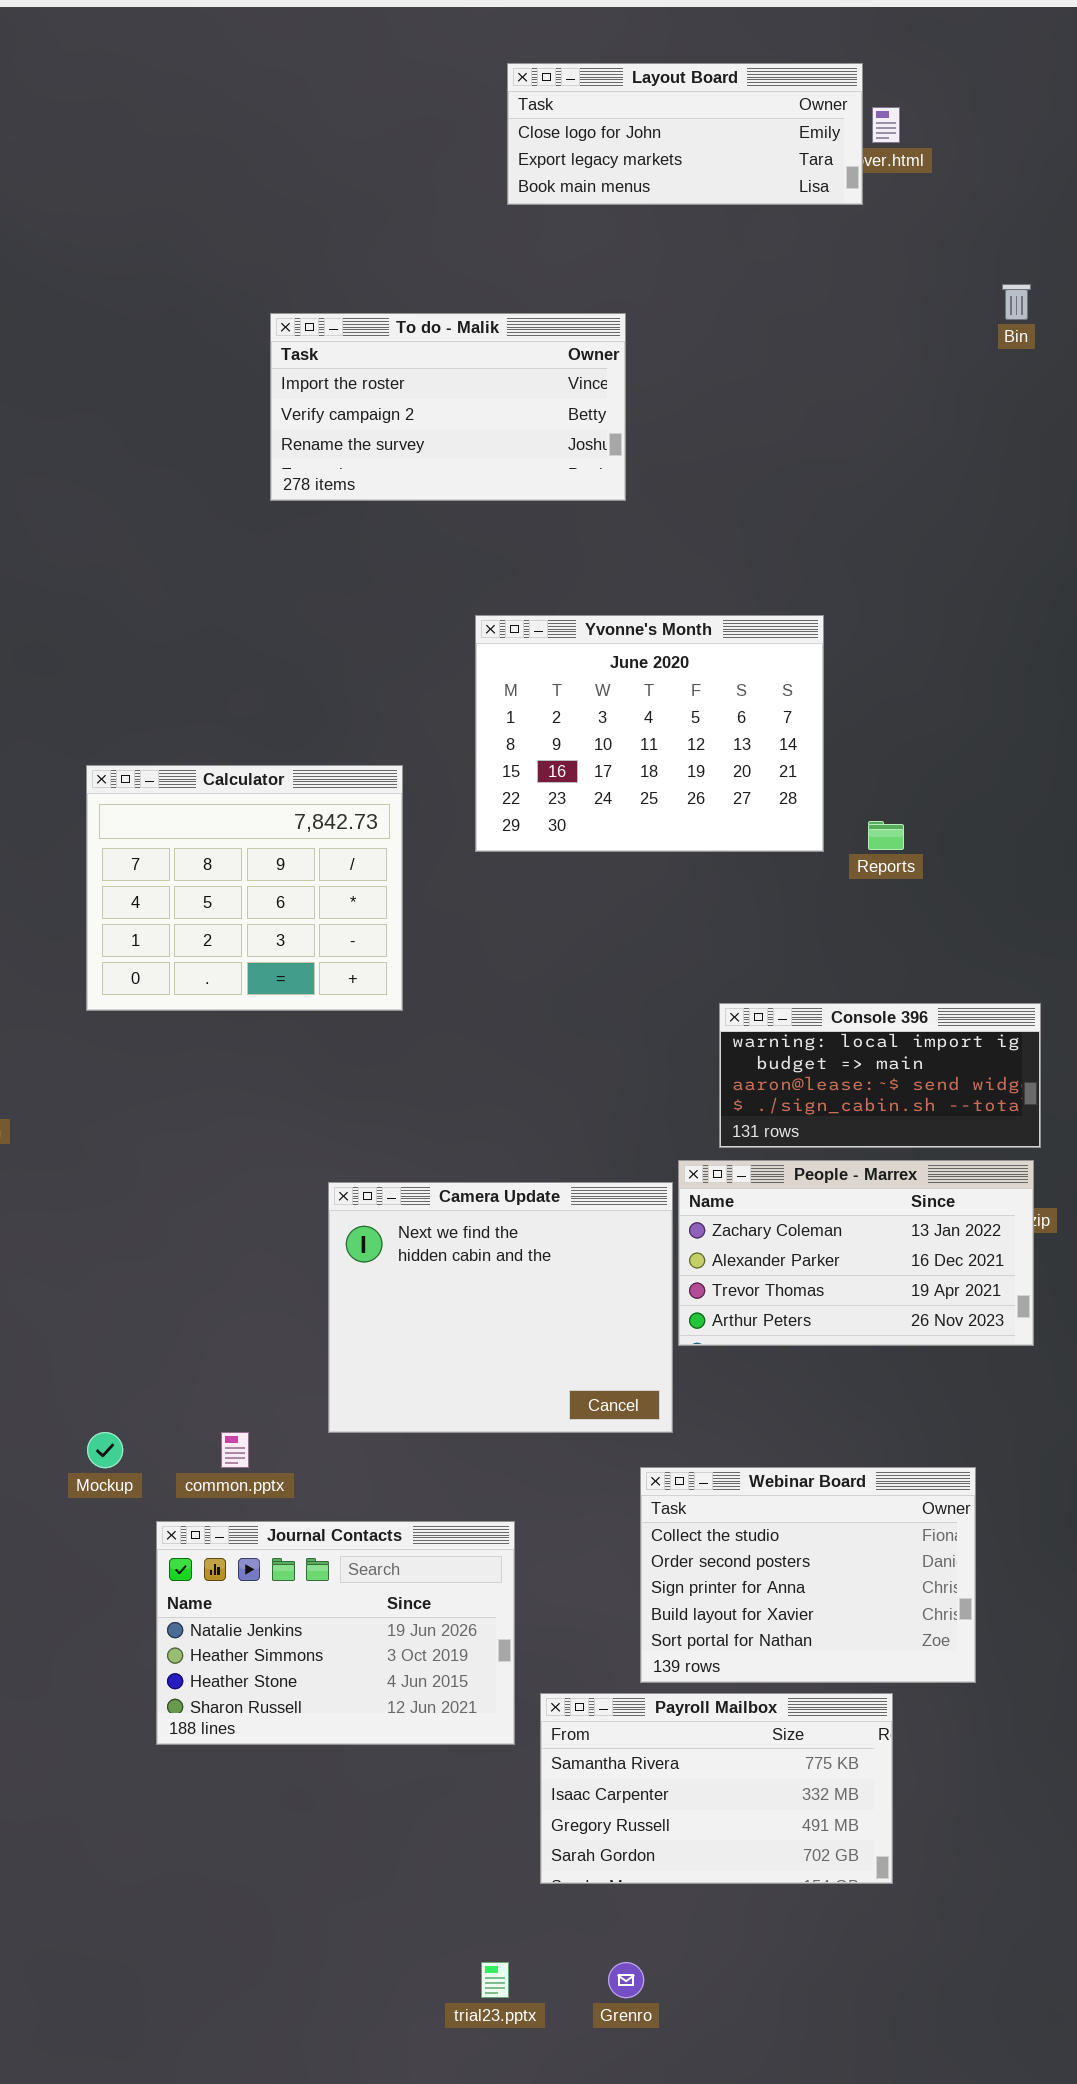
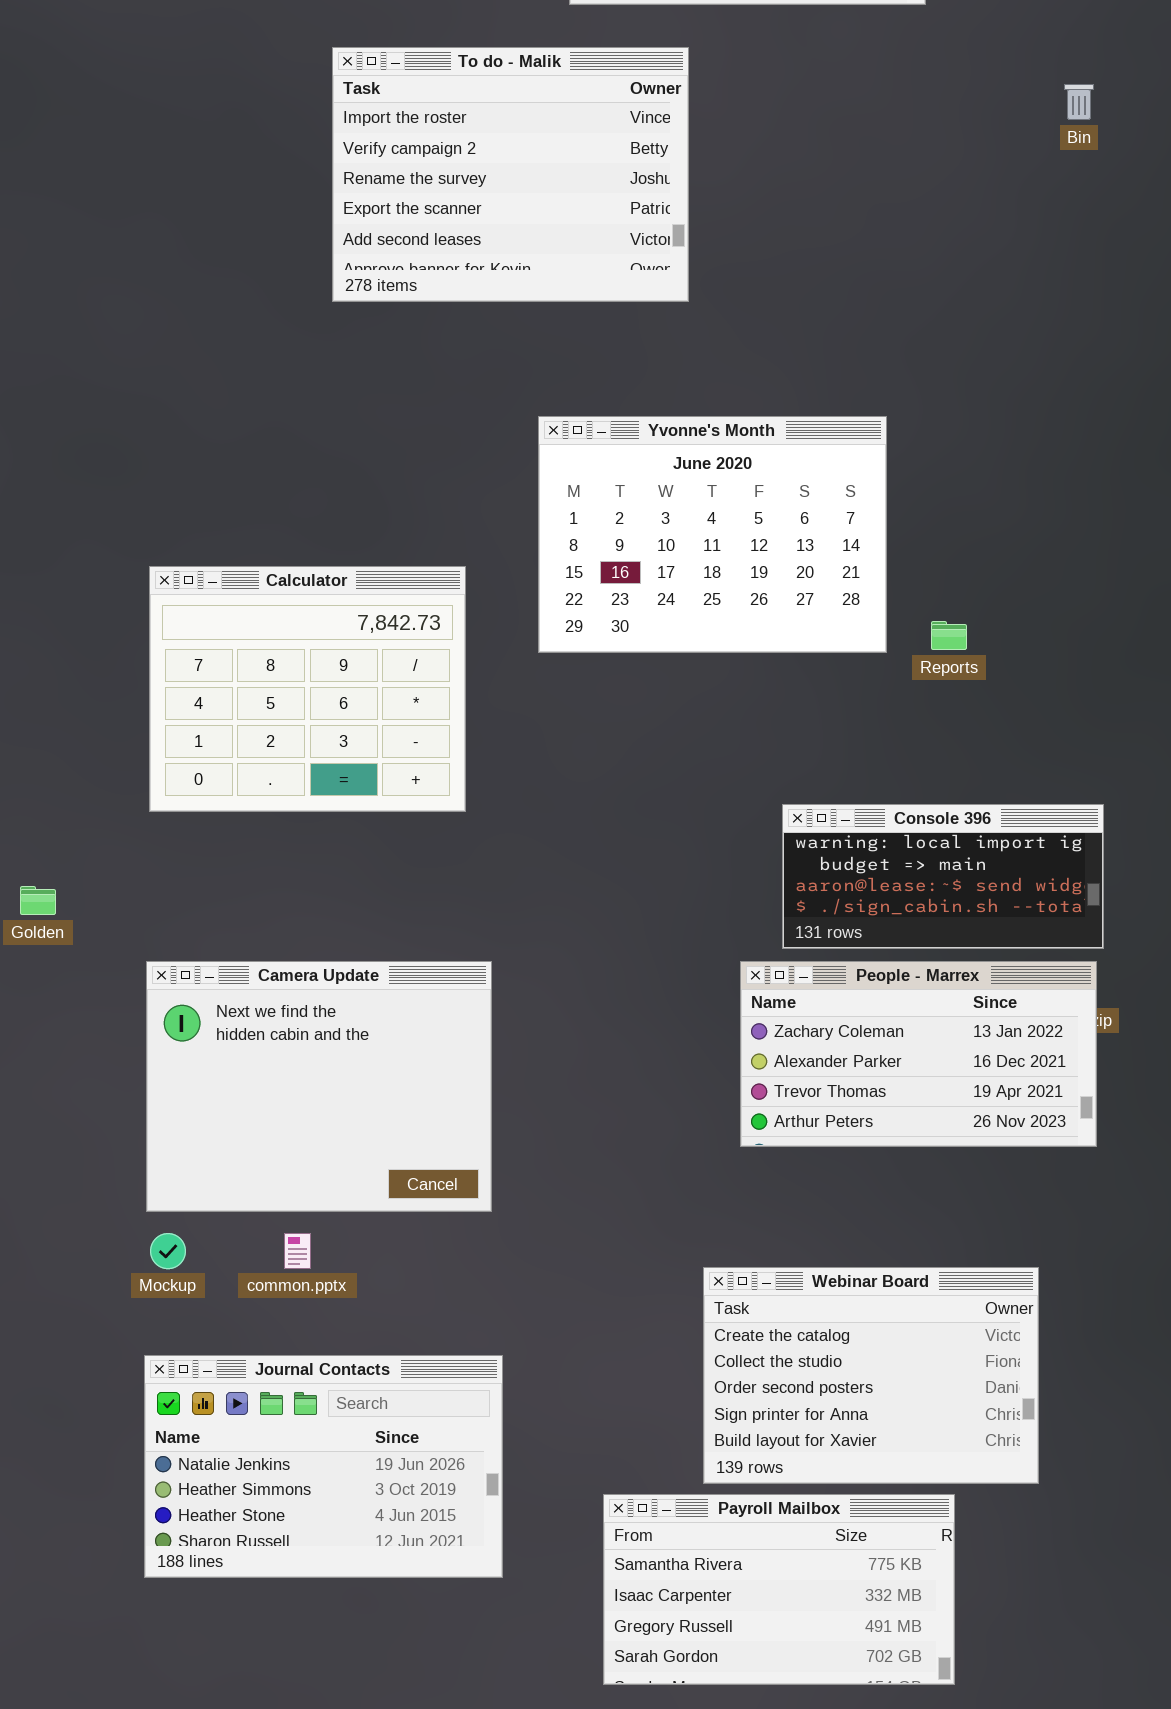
To do - Malik: [270,313,626,501] -> [332,47,689,302], resized
Camera Update: [328,1182,673,1433] -> [146,961,492,1212], moved
Webinar Board: [640,1467,976,1683] -> [703,1267,1039,1484], scrolled up 1 row
Journal Contacts: [156,1521,515,1745] -> [144,1355,503,1578], moved

